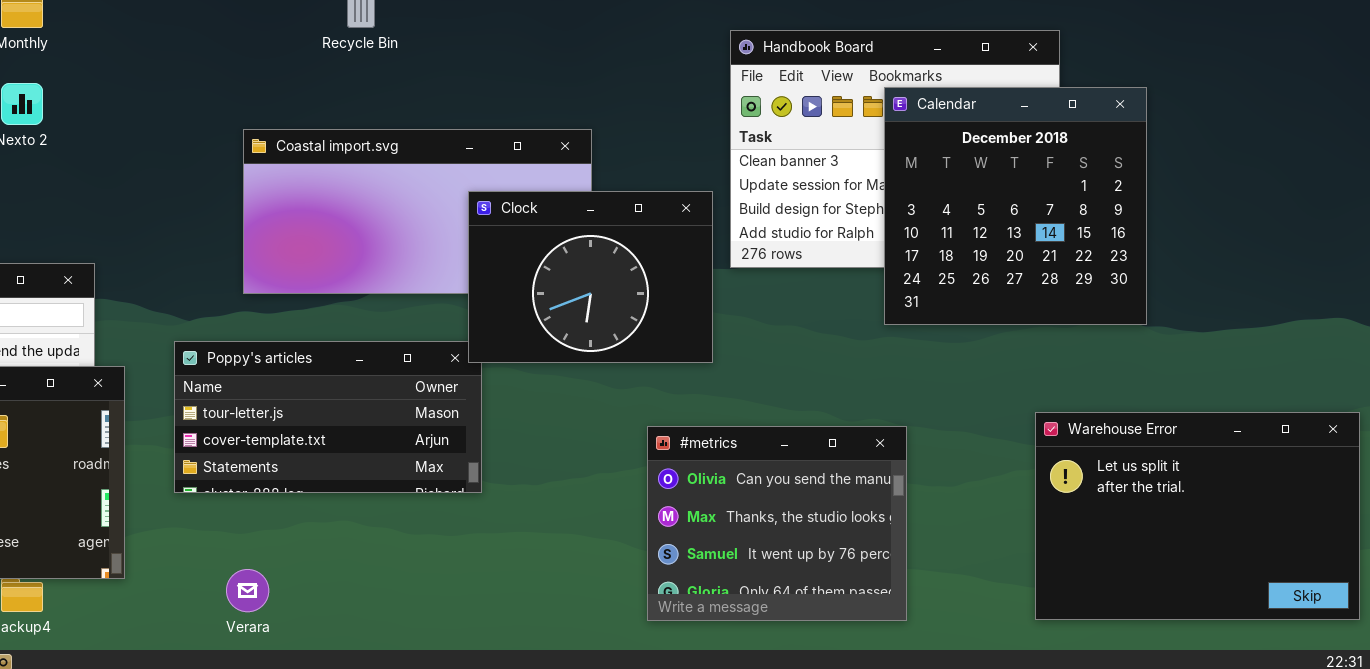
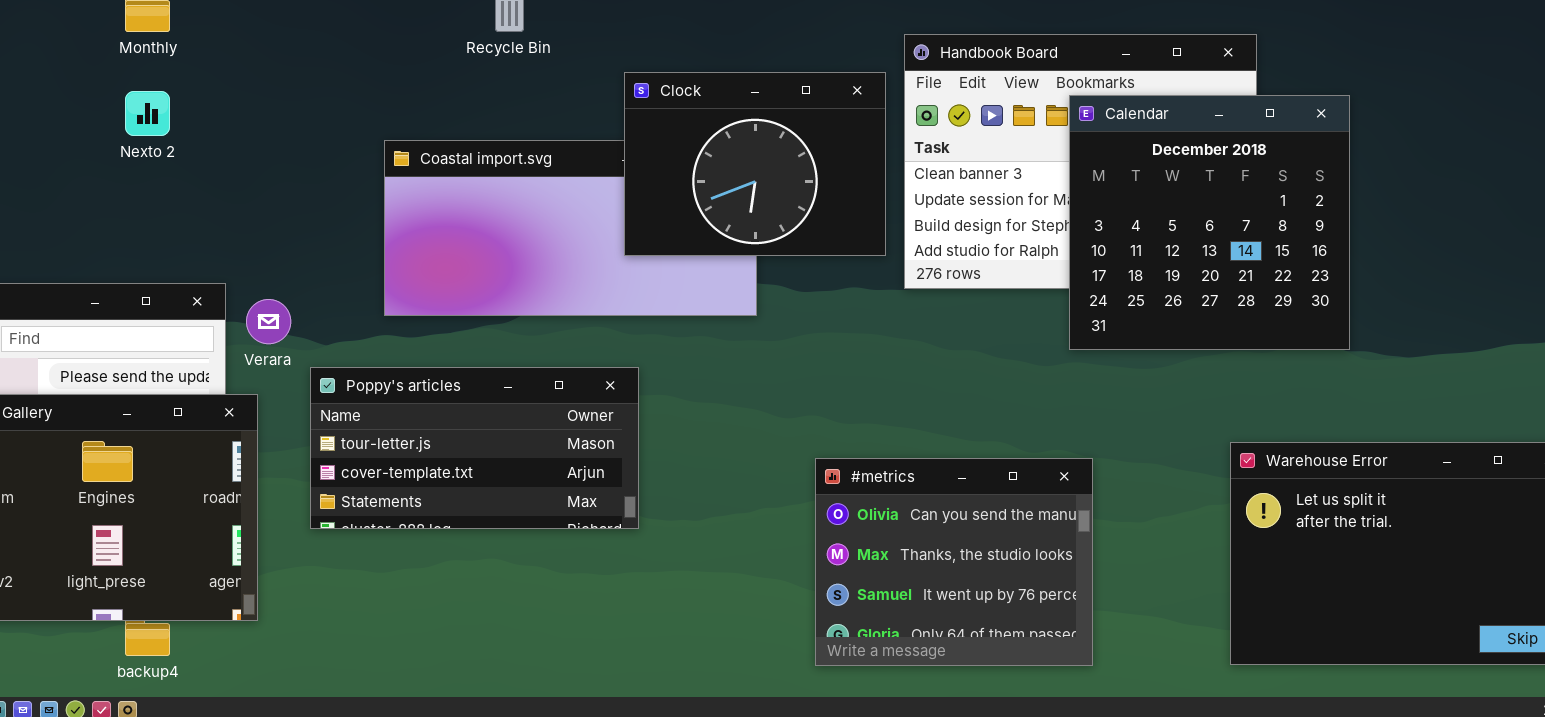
Clock: [468,191,713,363] -> [624,72,886,256], moved
Verara: [226,569,269,612] -> [246,299,291,344], moved

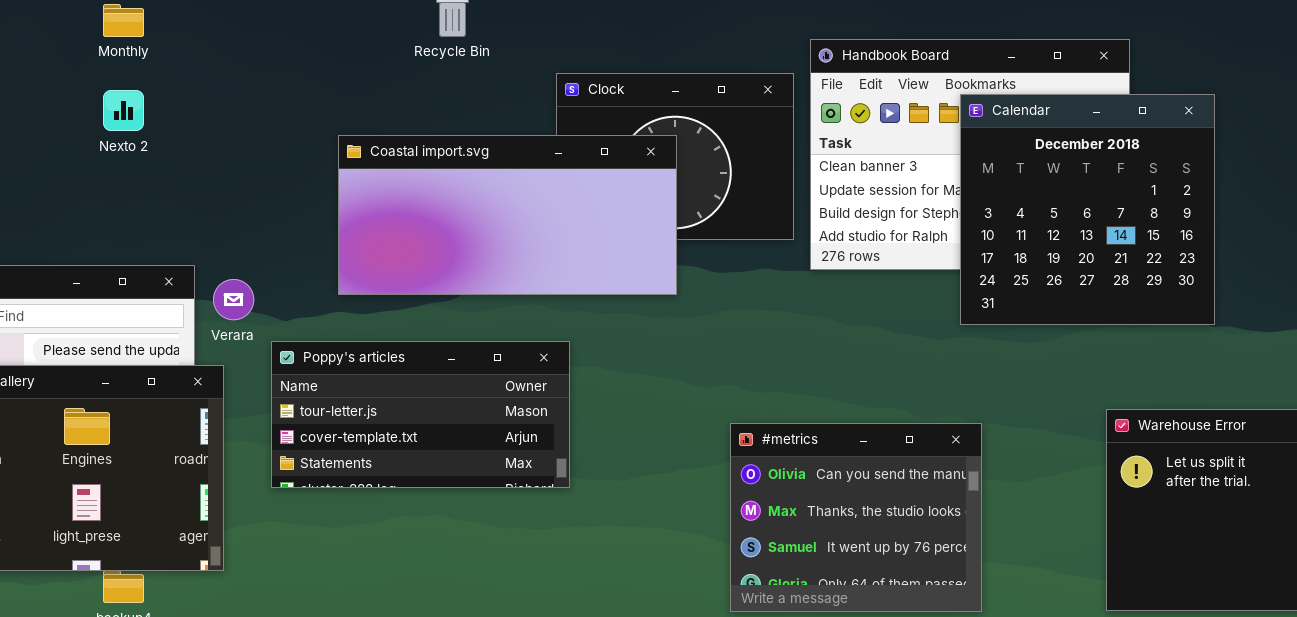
Coastal import.svg: [384,140,757,316] -> [338,135,677,295], raised

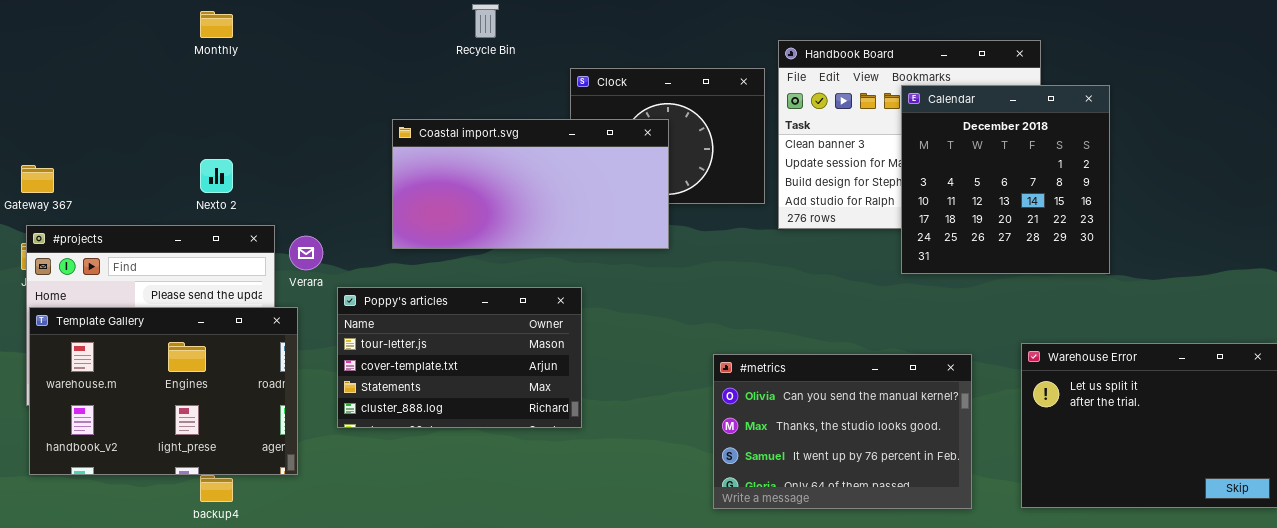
Nexto 2: [103,90,144,131] -> [200,159,233,193], moved
Poppy's articles: [271,341,570,488] -> [337,287,582,428], resized
#metrics: [730,423,982,612] -> [713,354,972,509], resized

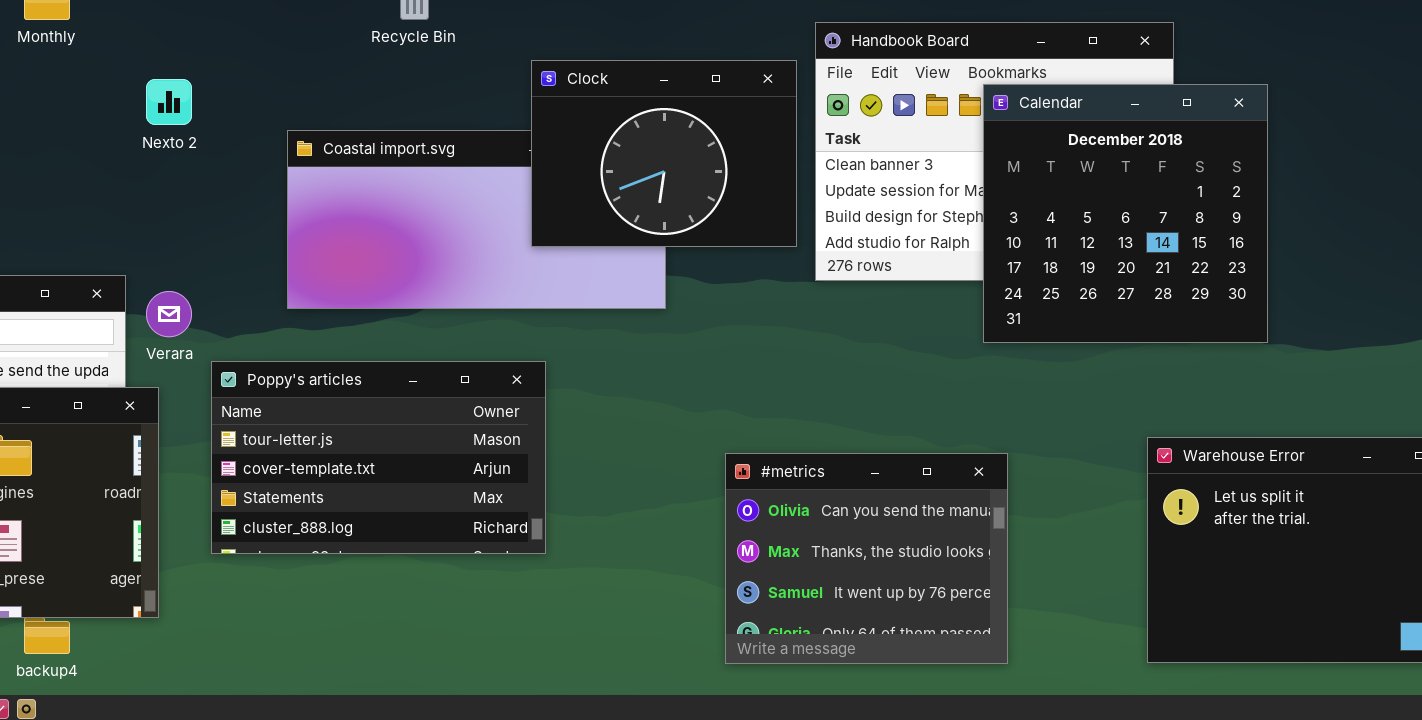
Clock: [570,68,765,204] -> [531,60,797,247], raised
Nexto 2: [200,159,233,193] -> [146,79,192,125], moved
#metrics: [713,354,972,509] -> [725,453,1008,664], resized

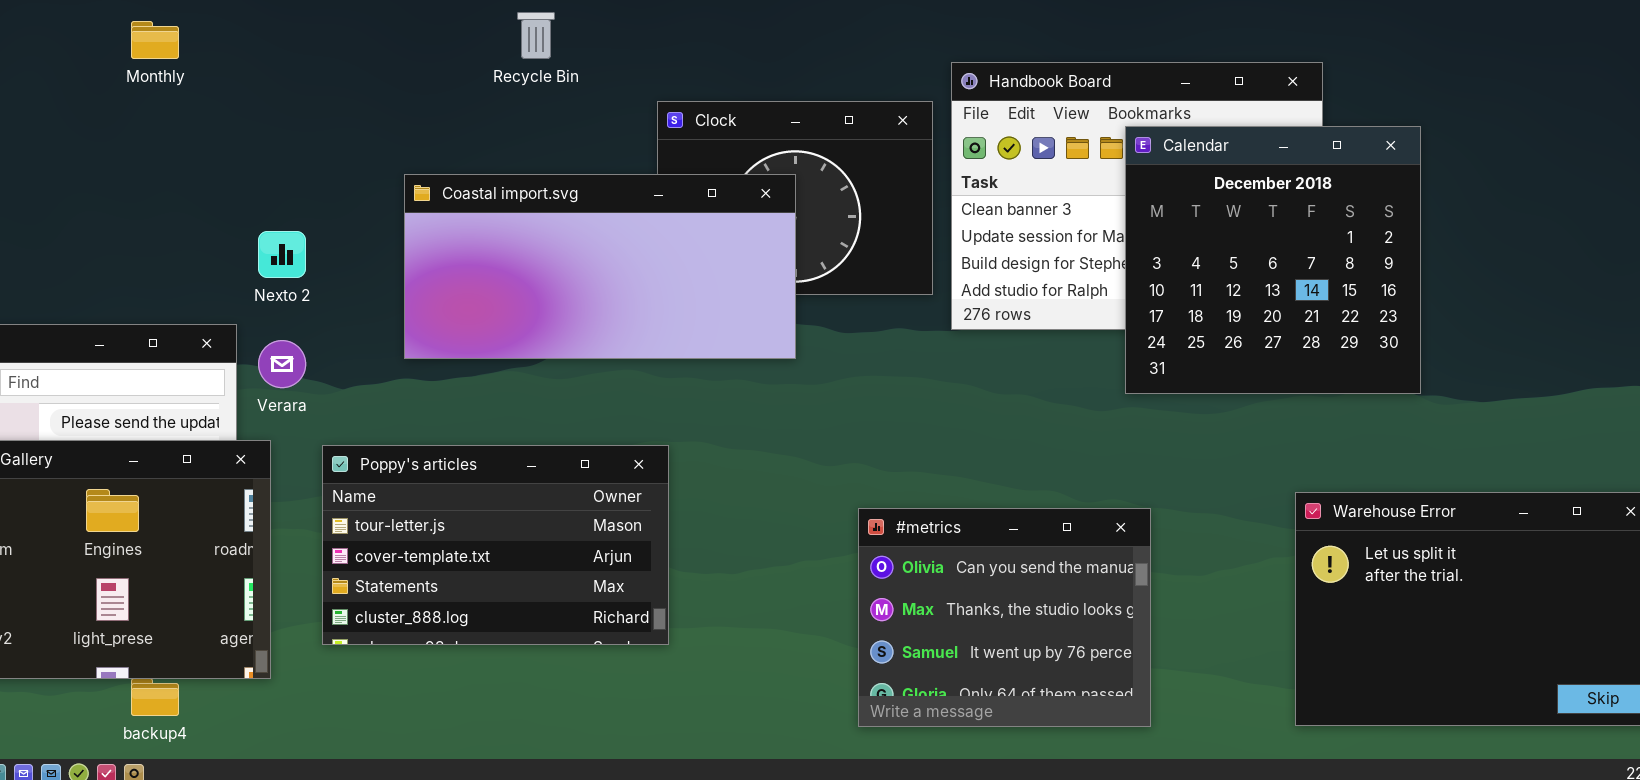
Nexto 2: [146,79,192,125] -> [258,231,306,278], moved
Coastal import.svg: [287,130,666,309] -> [404,174,796,359], raised
Poppy's articles: [211,361,546,554] -> [322,445,669,645], moved

